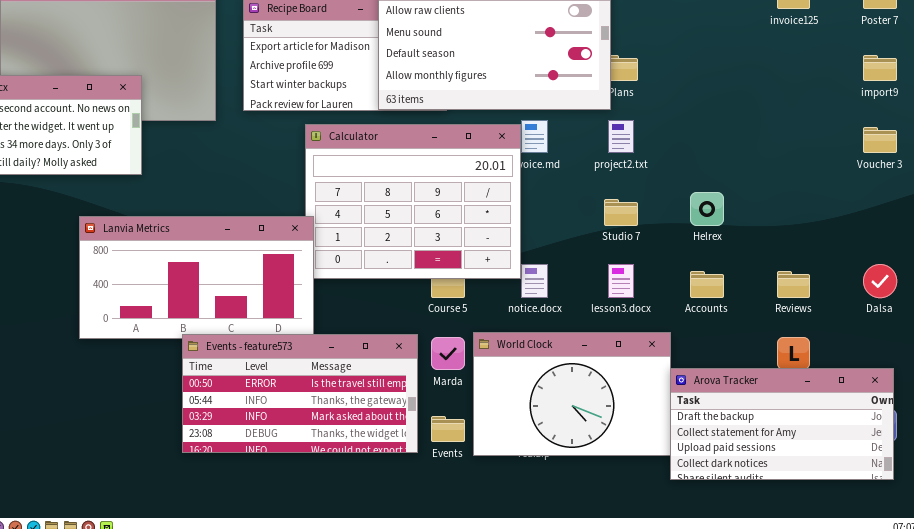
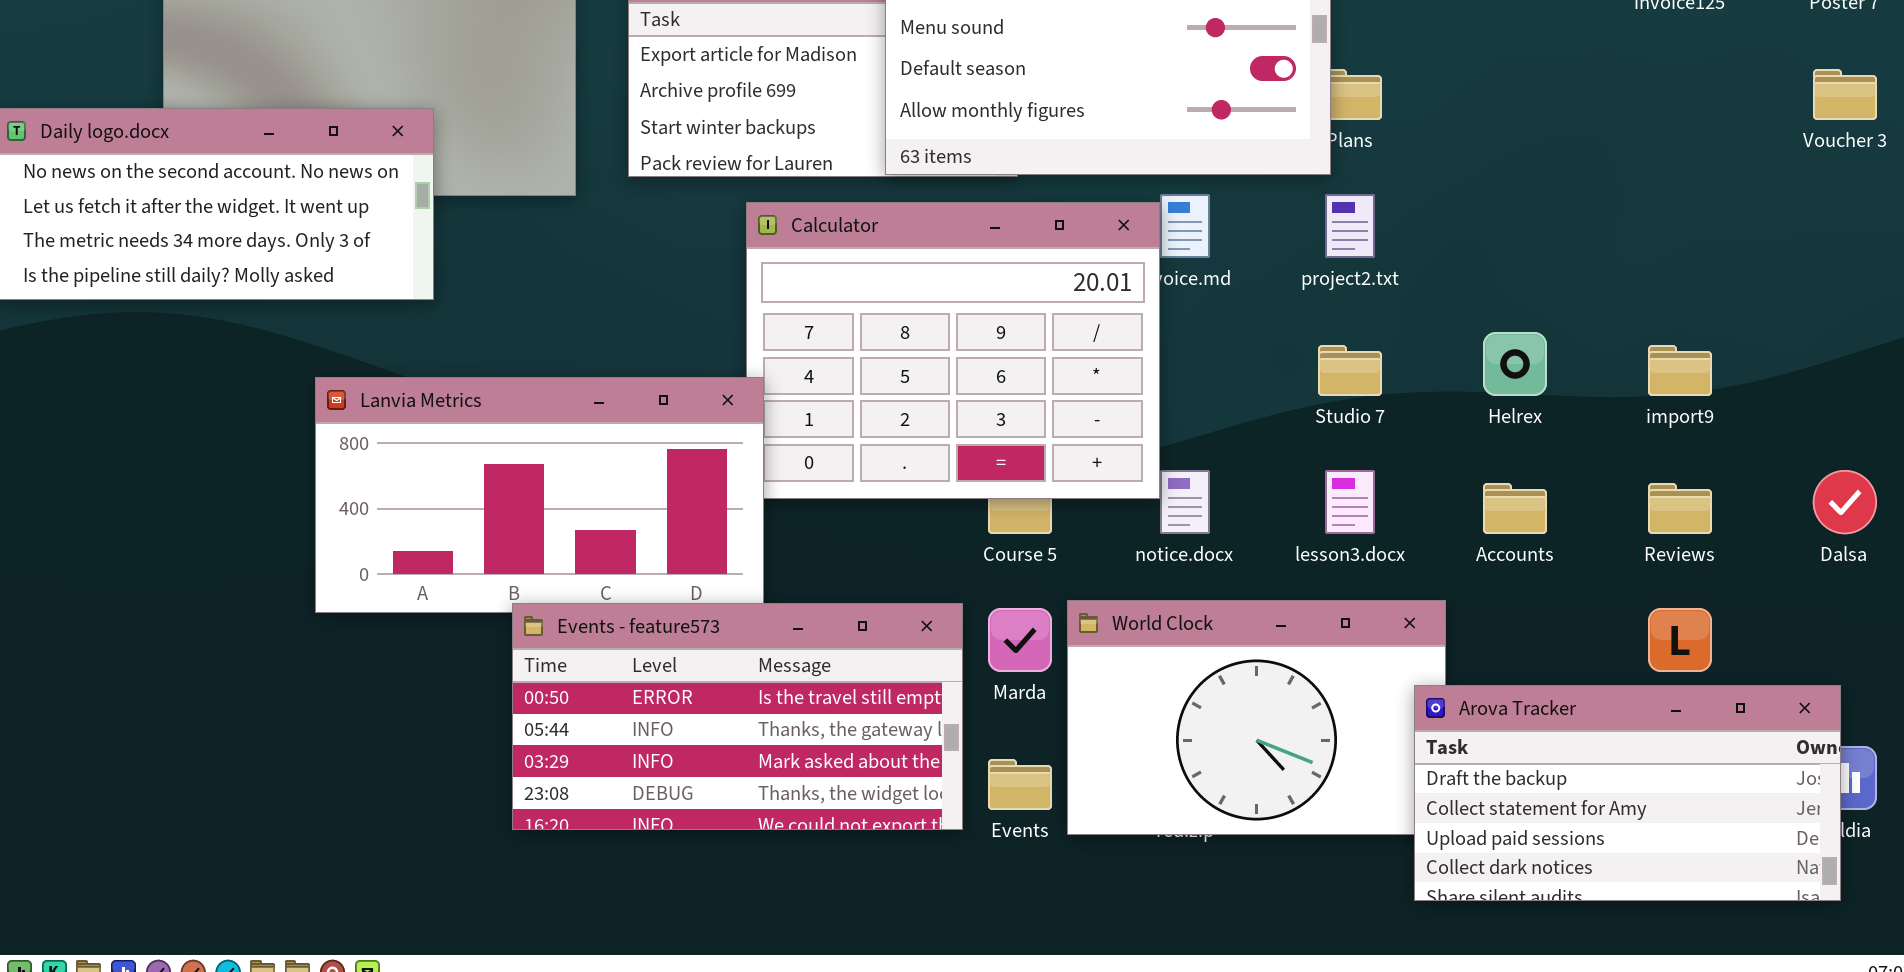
import9: [863,55,897,81] -> [1648,345,1712,396], moved
Voucher 3: [863,127,897,153] -> [1813,69,1877,120], moved
Arova Tracker: [670,368,894,480] -> [1414,685,1841,901], moved

